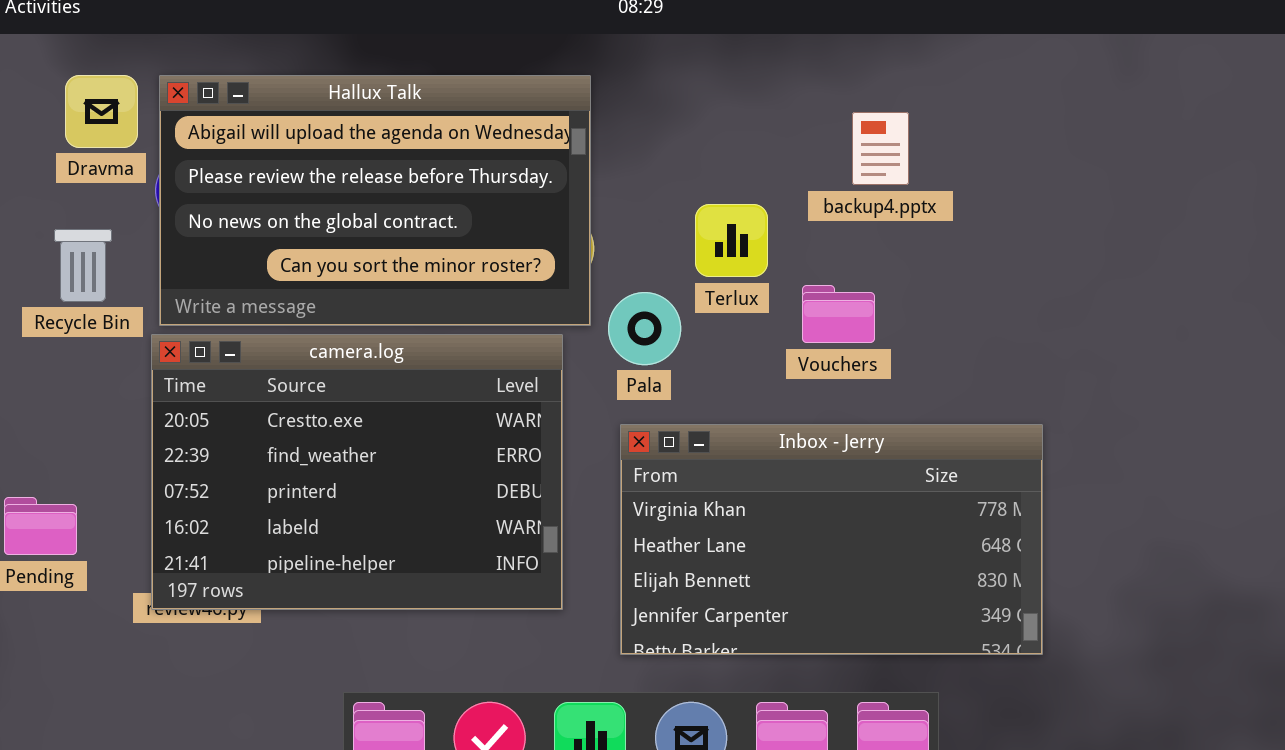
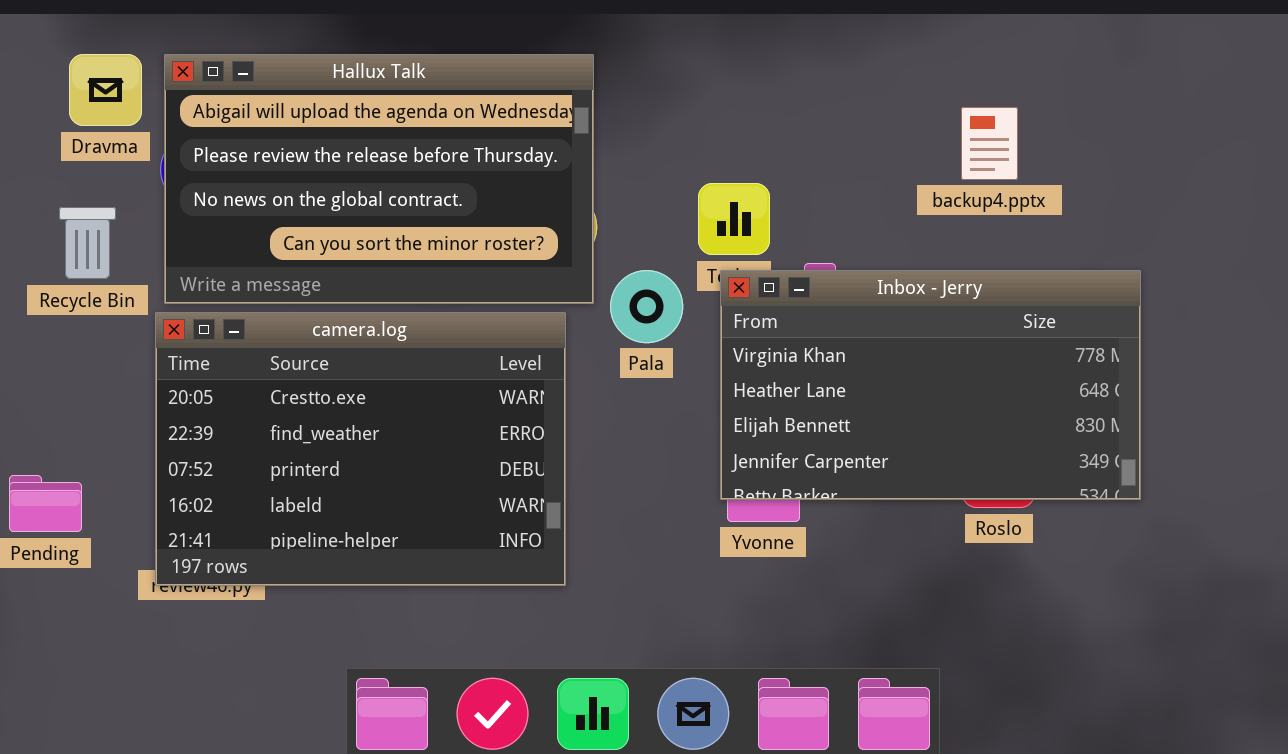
backup4.pptx: [852,112,909,185] -> [961,107,1018,180], moved
Inbox - Jerry: [620,424,1043,655] -> [720,270,1141,500], moved

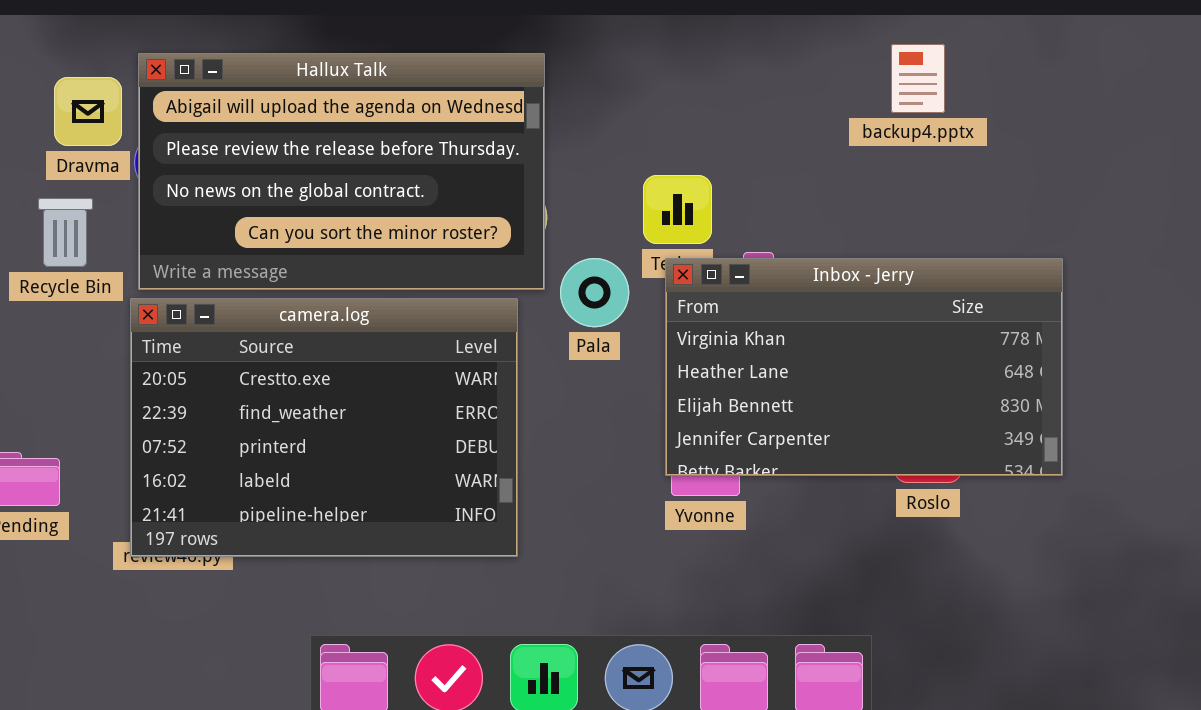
Dravma: [69,54,142,126] -> [54,77,122,146], moved
backup4.pptx: [961,107,1018,180] -> [891,44,945,113], moved

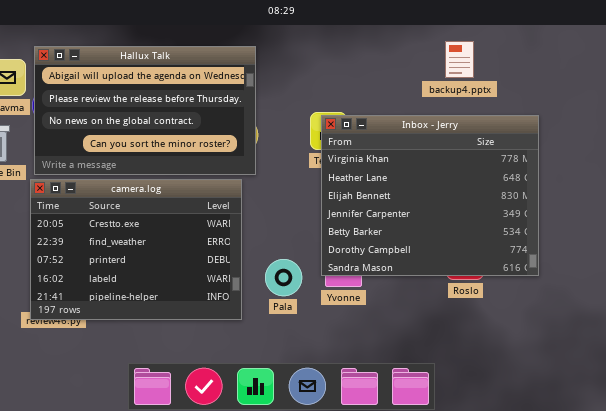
Pala: [560,258,629,327] -> [265,259,302,296], moved
Inbox - Jerry: [665,258,1063,476] -> [321,115,539,276], resized

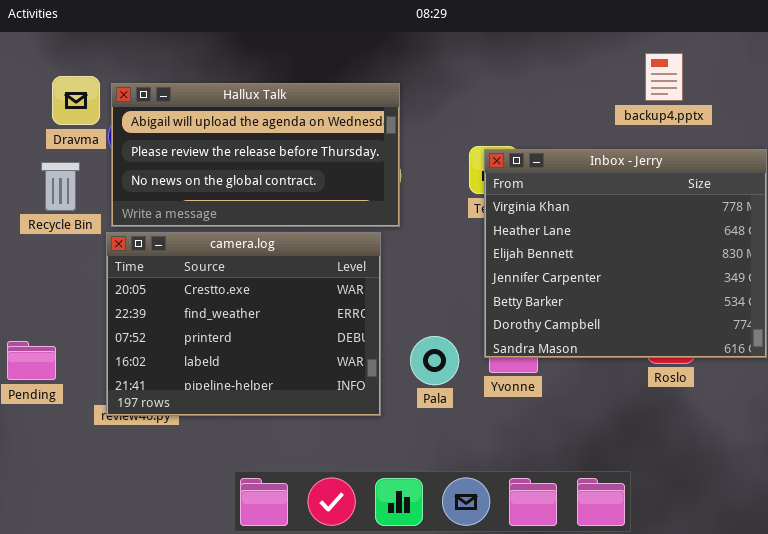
Hallux Talk: [34,46,256,175] -> [111,83,400,227], resized

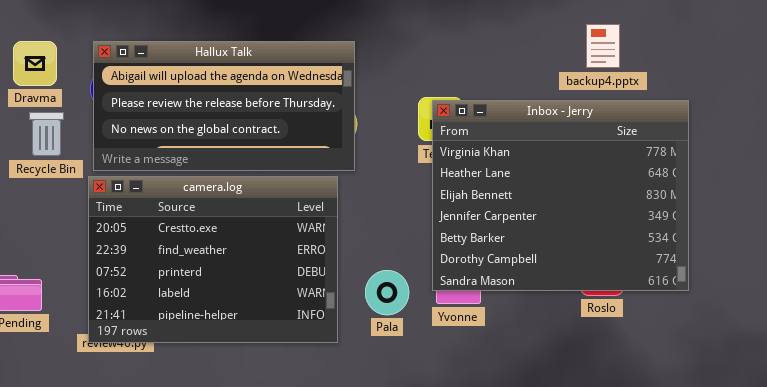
backup4.pptx: [645,53,683,101] -> [586,24,620,68], moved
Dravma: [52,76,100,125] -> [13,41,57,86], moved

